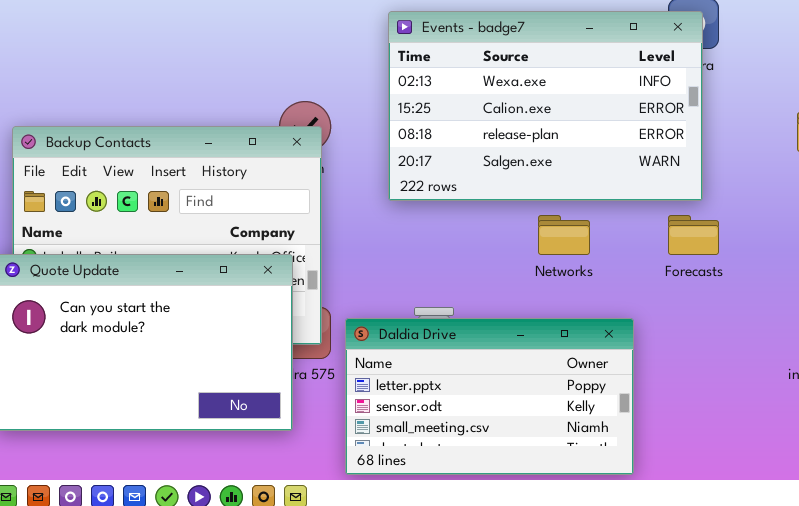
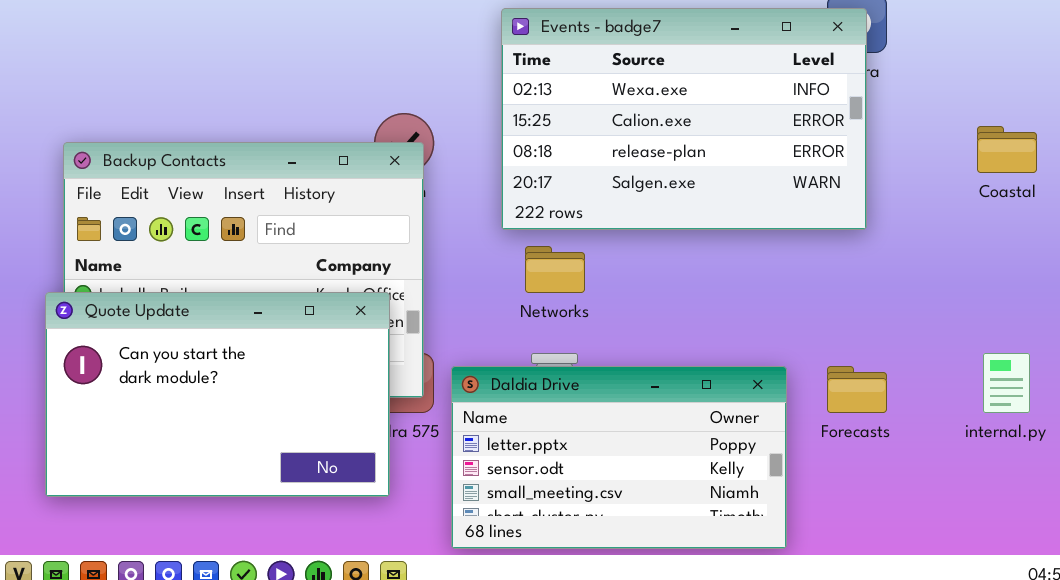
Networks: [538,215,590,255] -> [525,246,585,293], moved
Forecasts: [668,215,719,255] -> [827,366,887,413], moved

